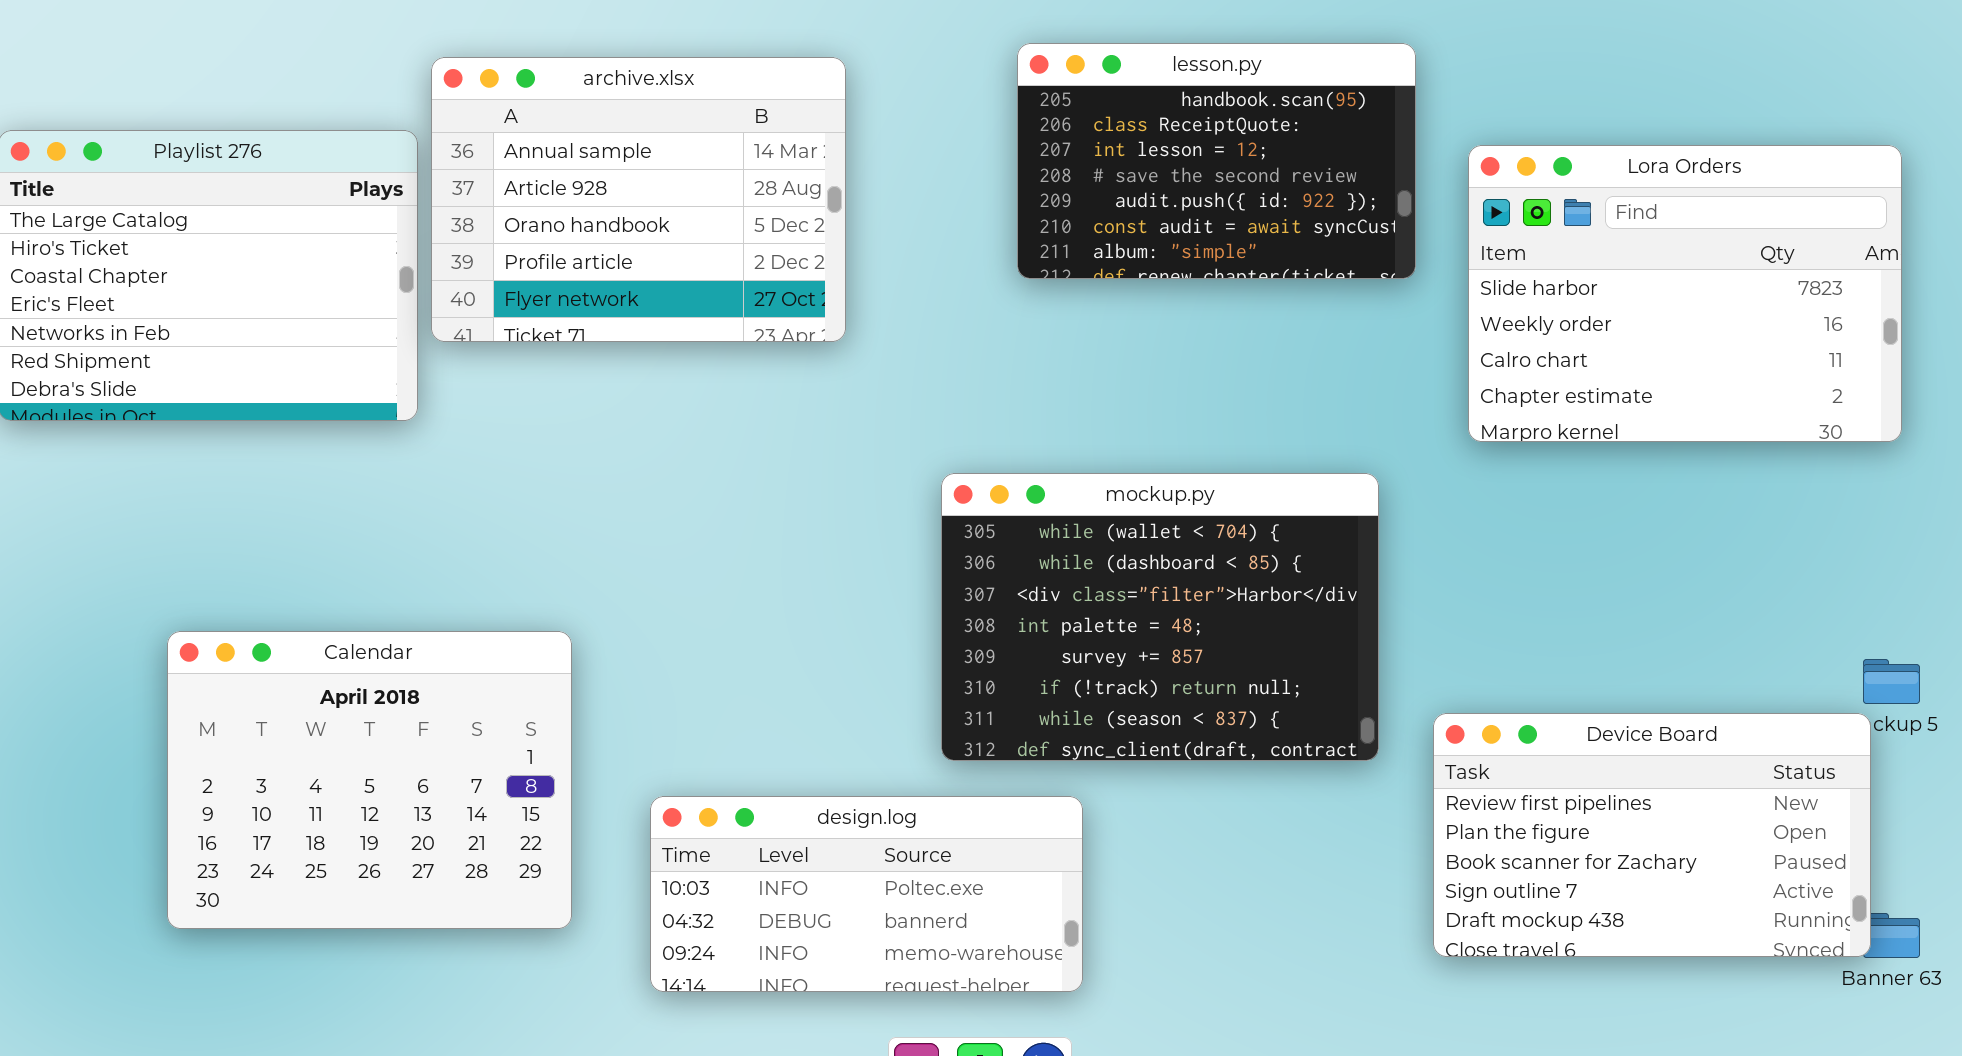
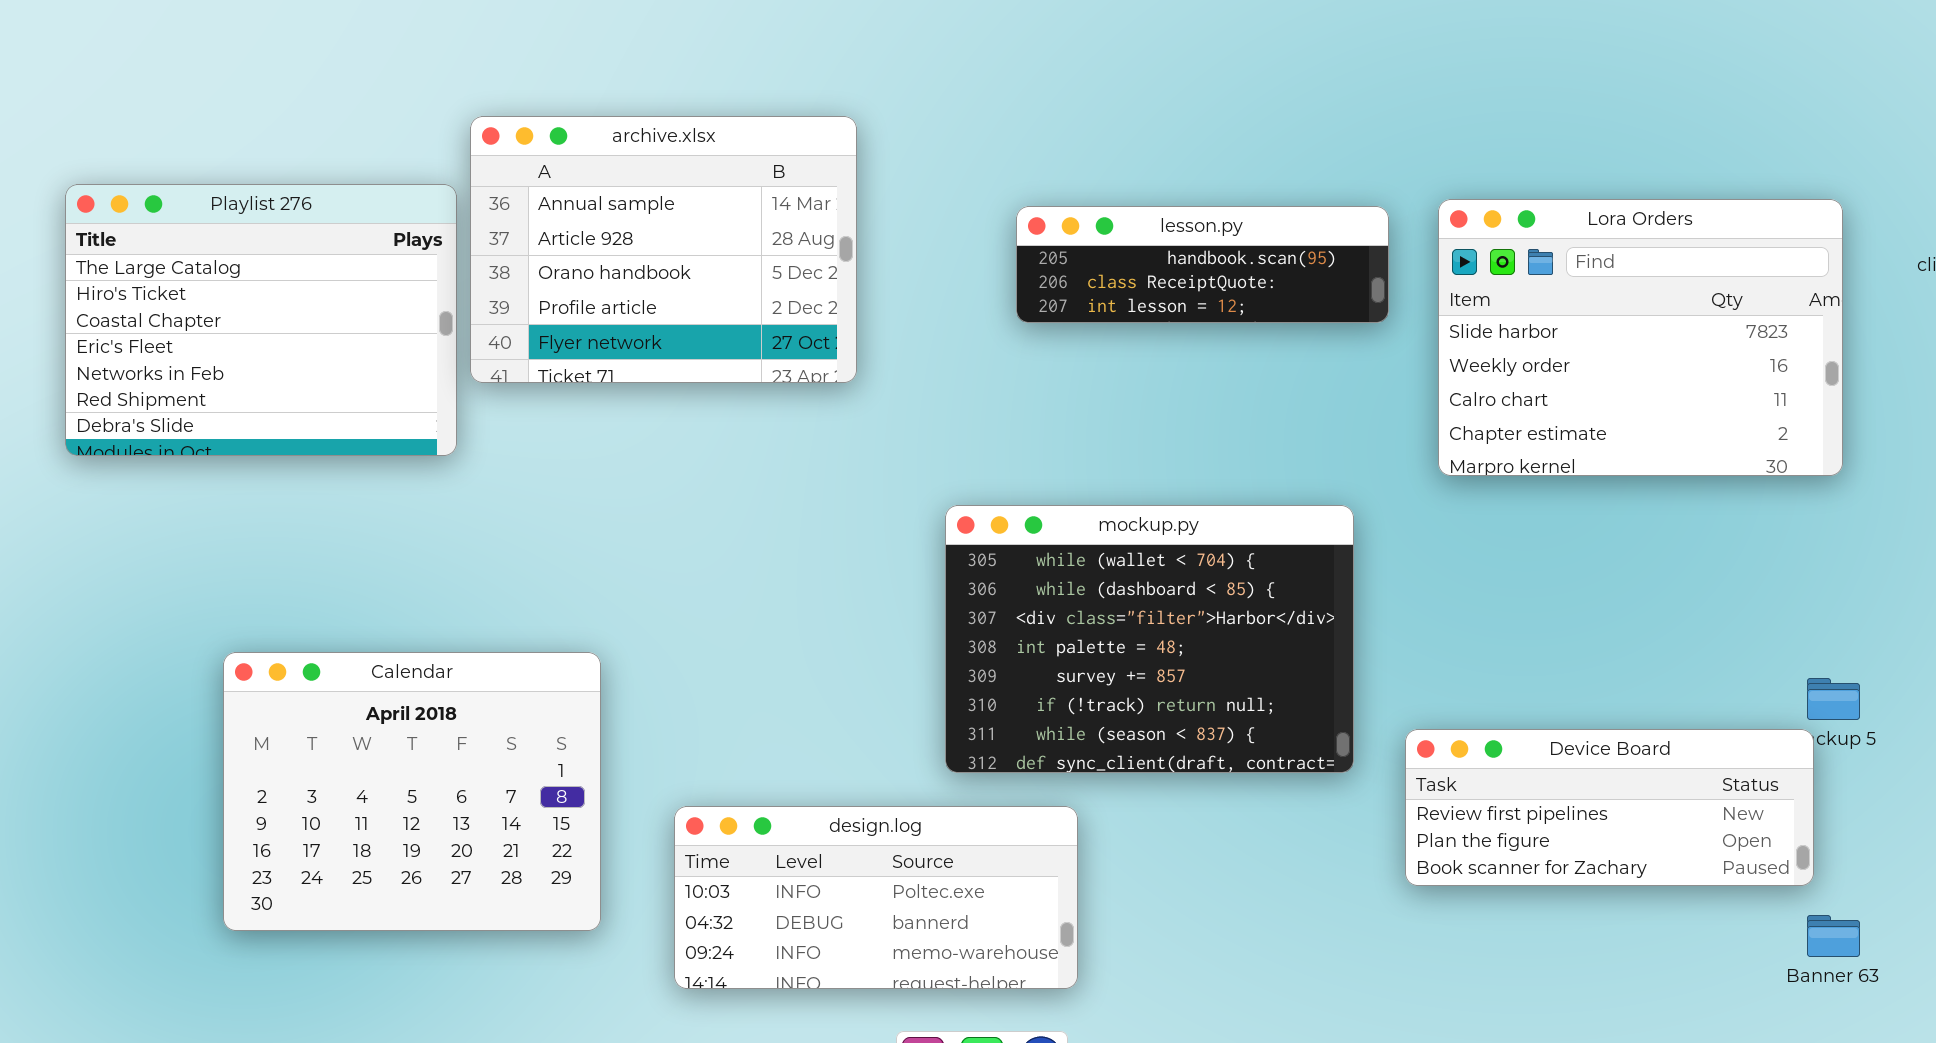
lesson.py: [1017,43,1416,279] -> [1016,206,1389,323], resized
Device Board: [1433,713,1871,957] -> [1405,729,1814,886], resized

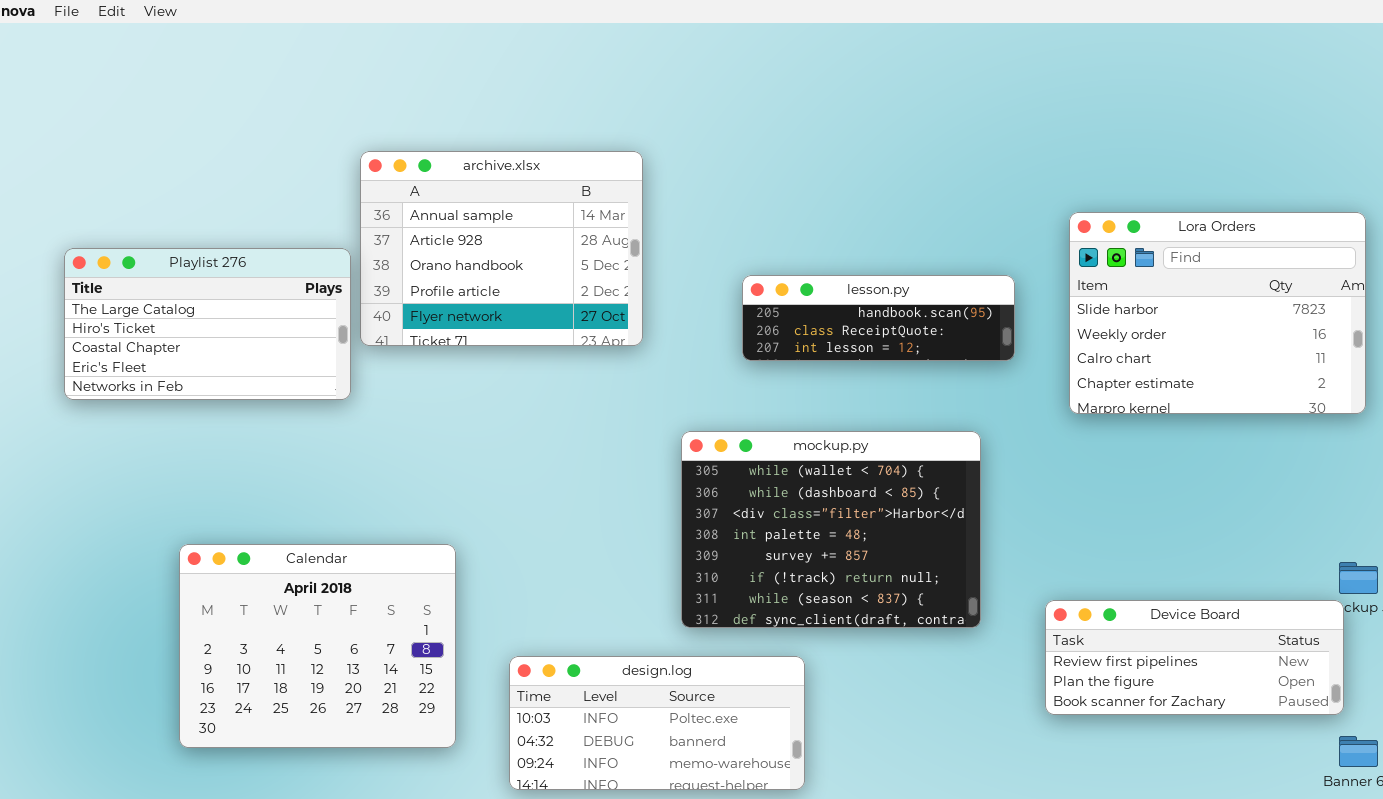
Playlist 276: [65,184,457,456] -> [64,248,351,400], resized
lesson.py: [1016,206,1389,323] -> [742,275,1015,361], moved
mockup.py: [945,505,1354,773] -> [681,431,981,628], moved

